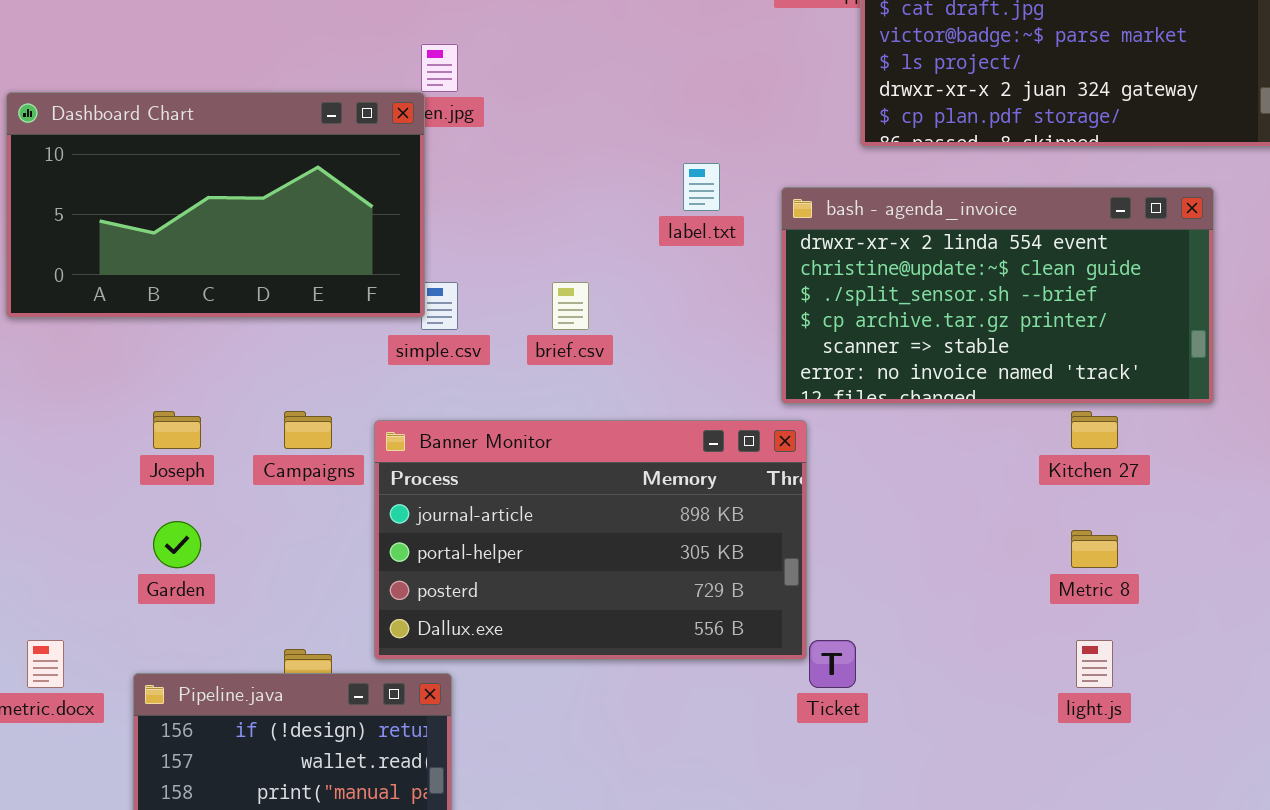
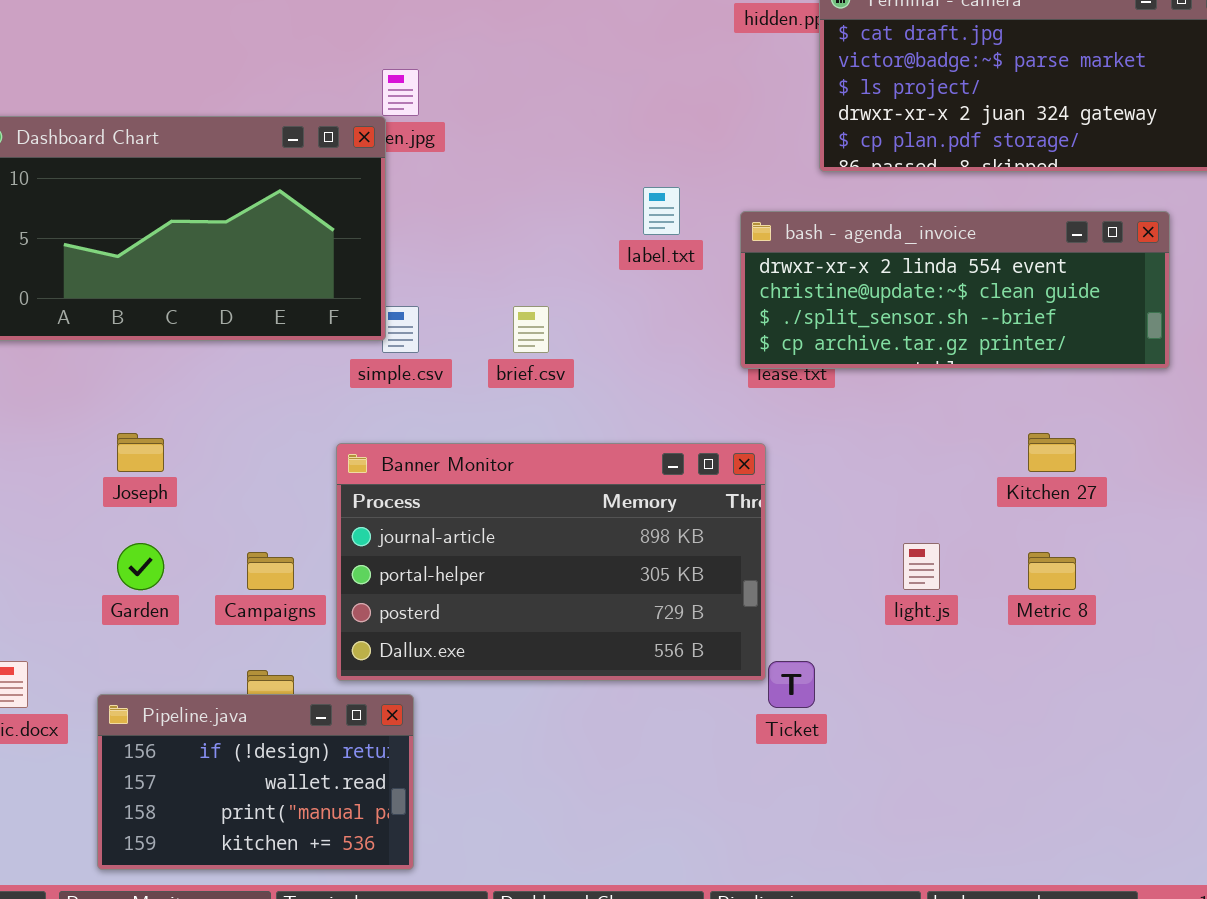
bash - agenda_invoice: [781,187,1214,404] -> [740,211,1170,369], resized
Campaigns: [284,411,332,449] -> [247,552,294,590], moved
light.js: [1076,640,1113,688] -> [903,543,940,590], moved

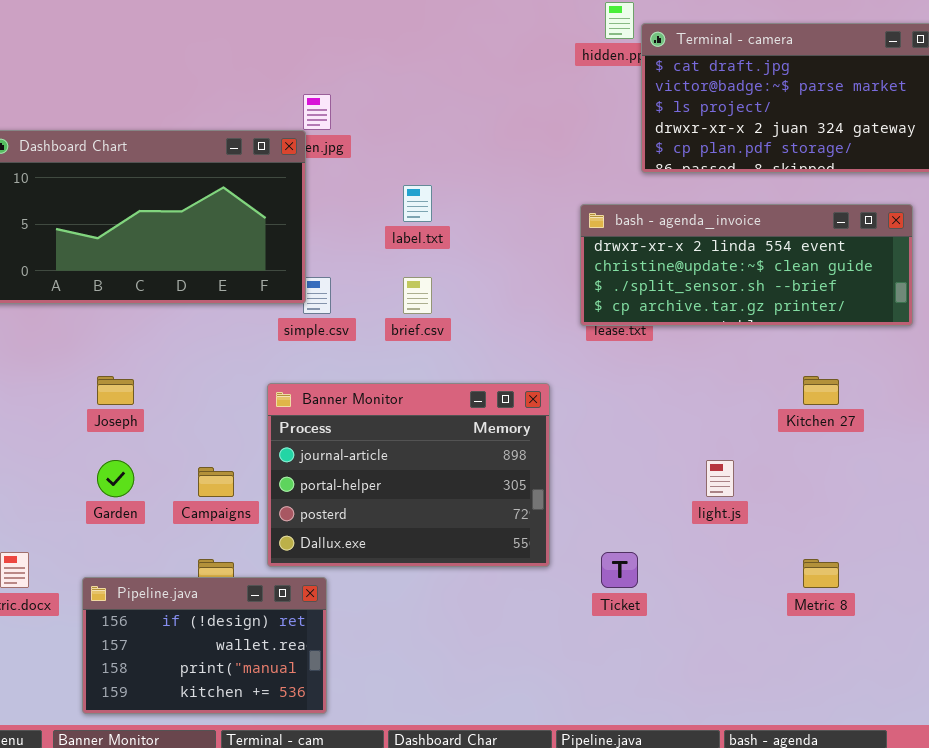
label.txt: [643,187,680,235] -> [403,185,432,222], moved
Banner Monitor: [336,443,766,681] -> [267,383,550,567], resized
Metric 8: [1028,552,1076,590] -> [803,559,839,588], moved

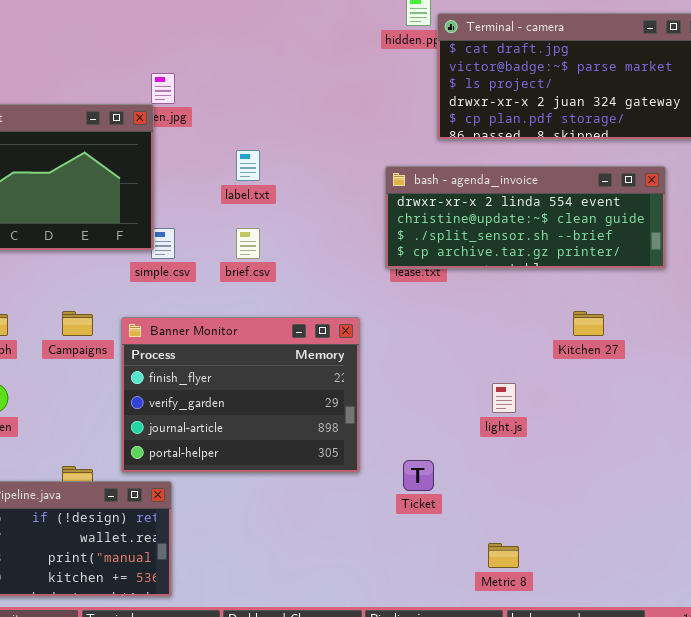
Banner Monitor: [267,383,550,567] -> [121,317,360,473], scrolled up 2 rows
Campaigns: [198,467,234,497] -> [62,311,93,336], moved
Metric 8: [803,559,839,588] -> [488,543,519,568], moved

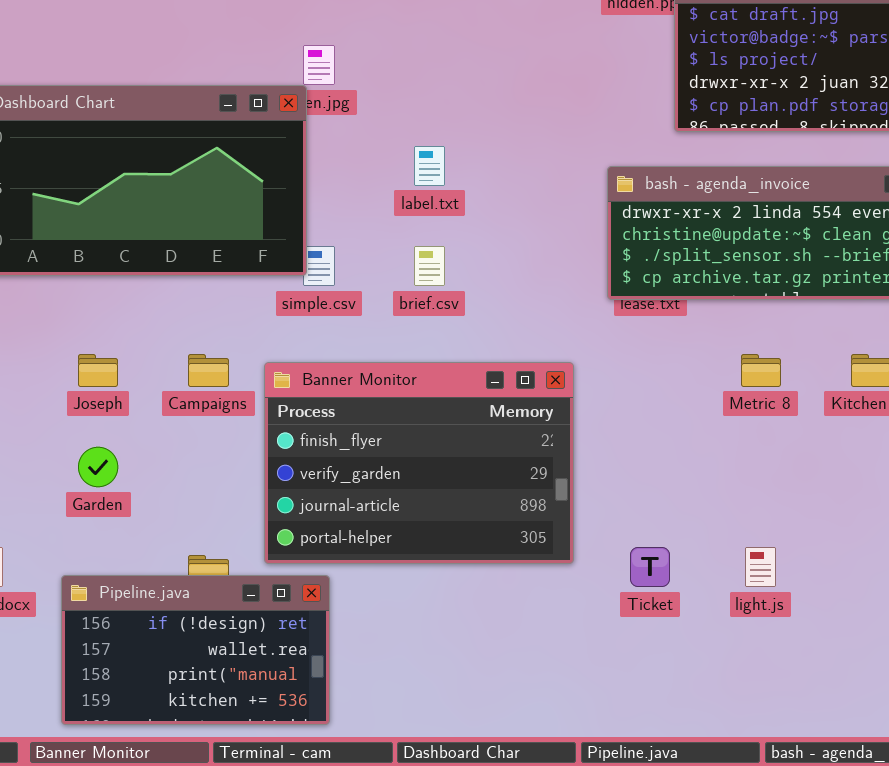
light.js: [492,383,516,413] -> [745,547,776,587], moved
Metric 8: [488,543,519,568] -> [741,354,781,387], moved

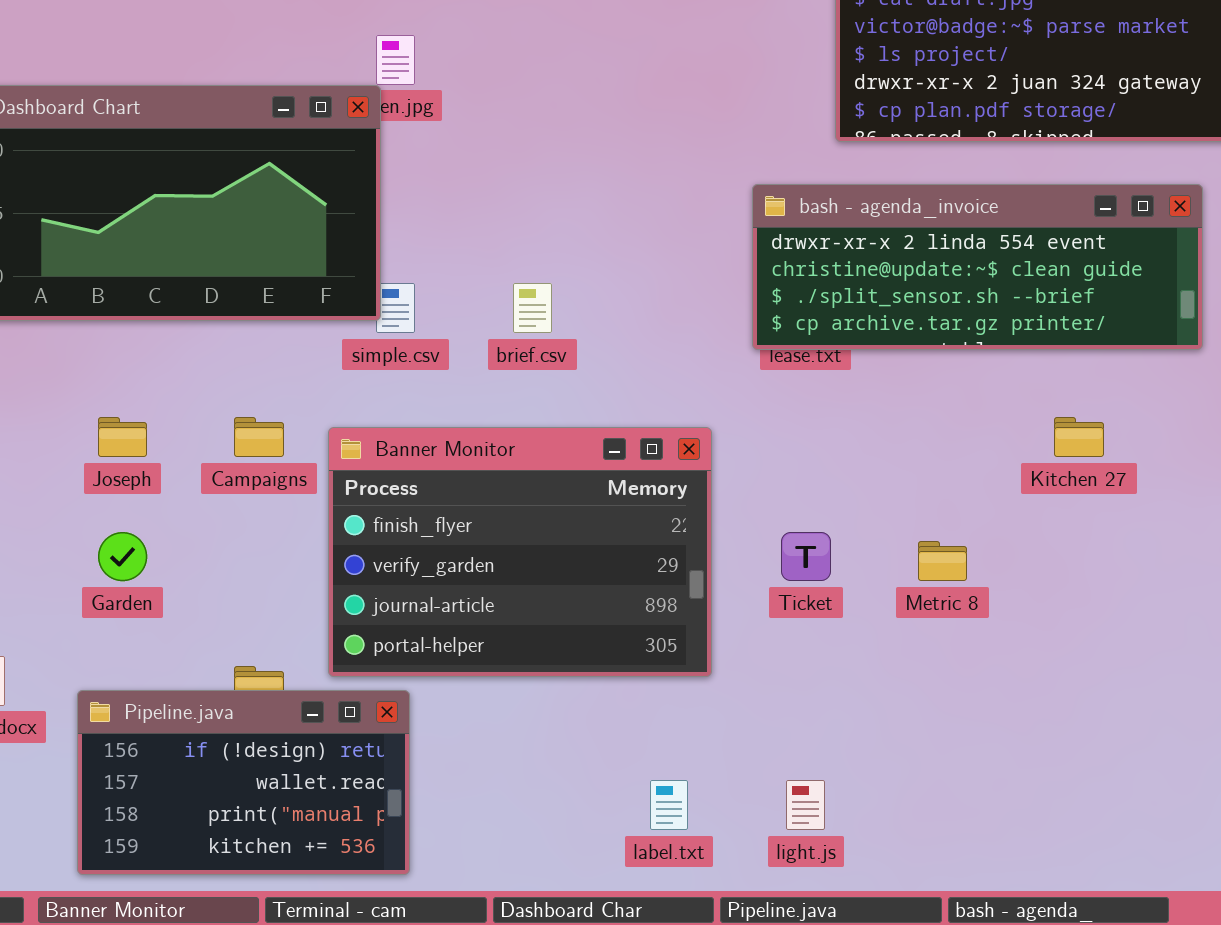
label.txt: [414,146,445,186] -> [650,780,688,830], moved
Metric 8: [741,354,781,387] -> [918,541,967,581], moved
Ticket: [630,547,670,587] -> [781,532,831,581], moved
light.js: [745,547,776,587] -> [786,780,825,830], moved

